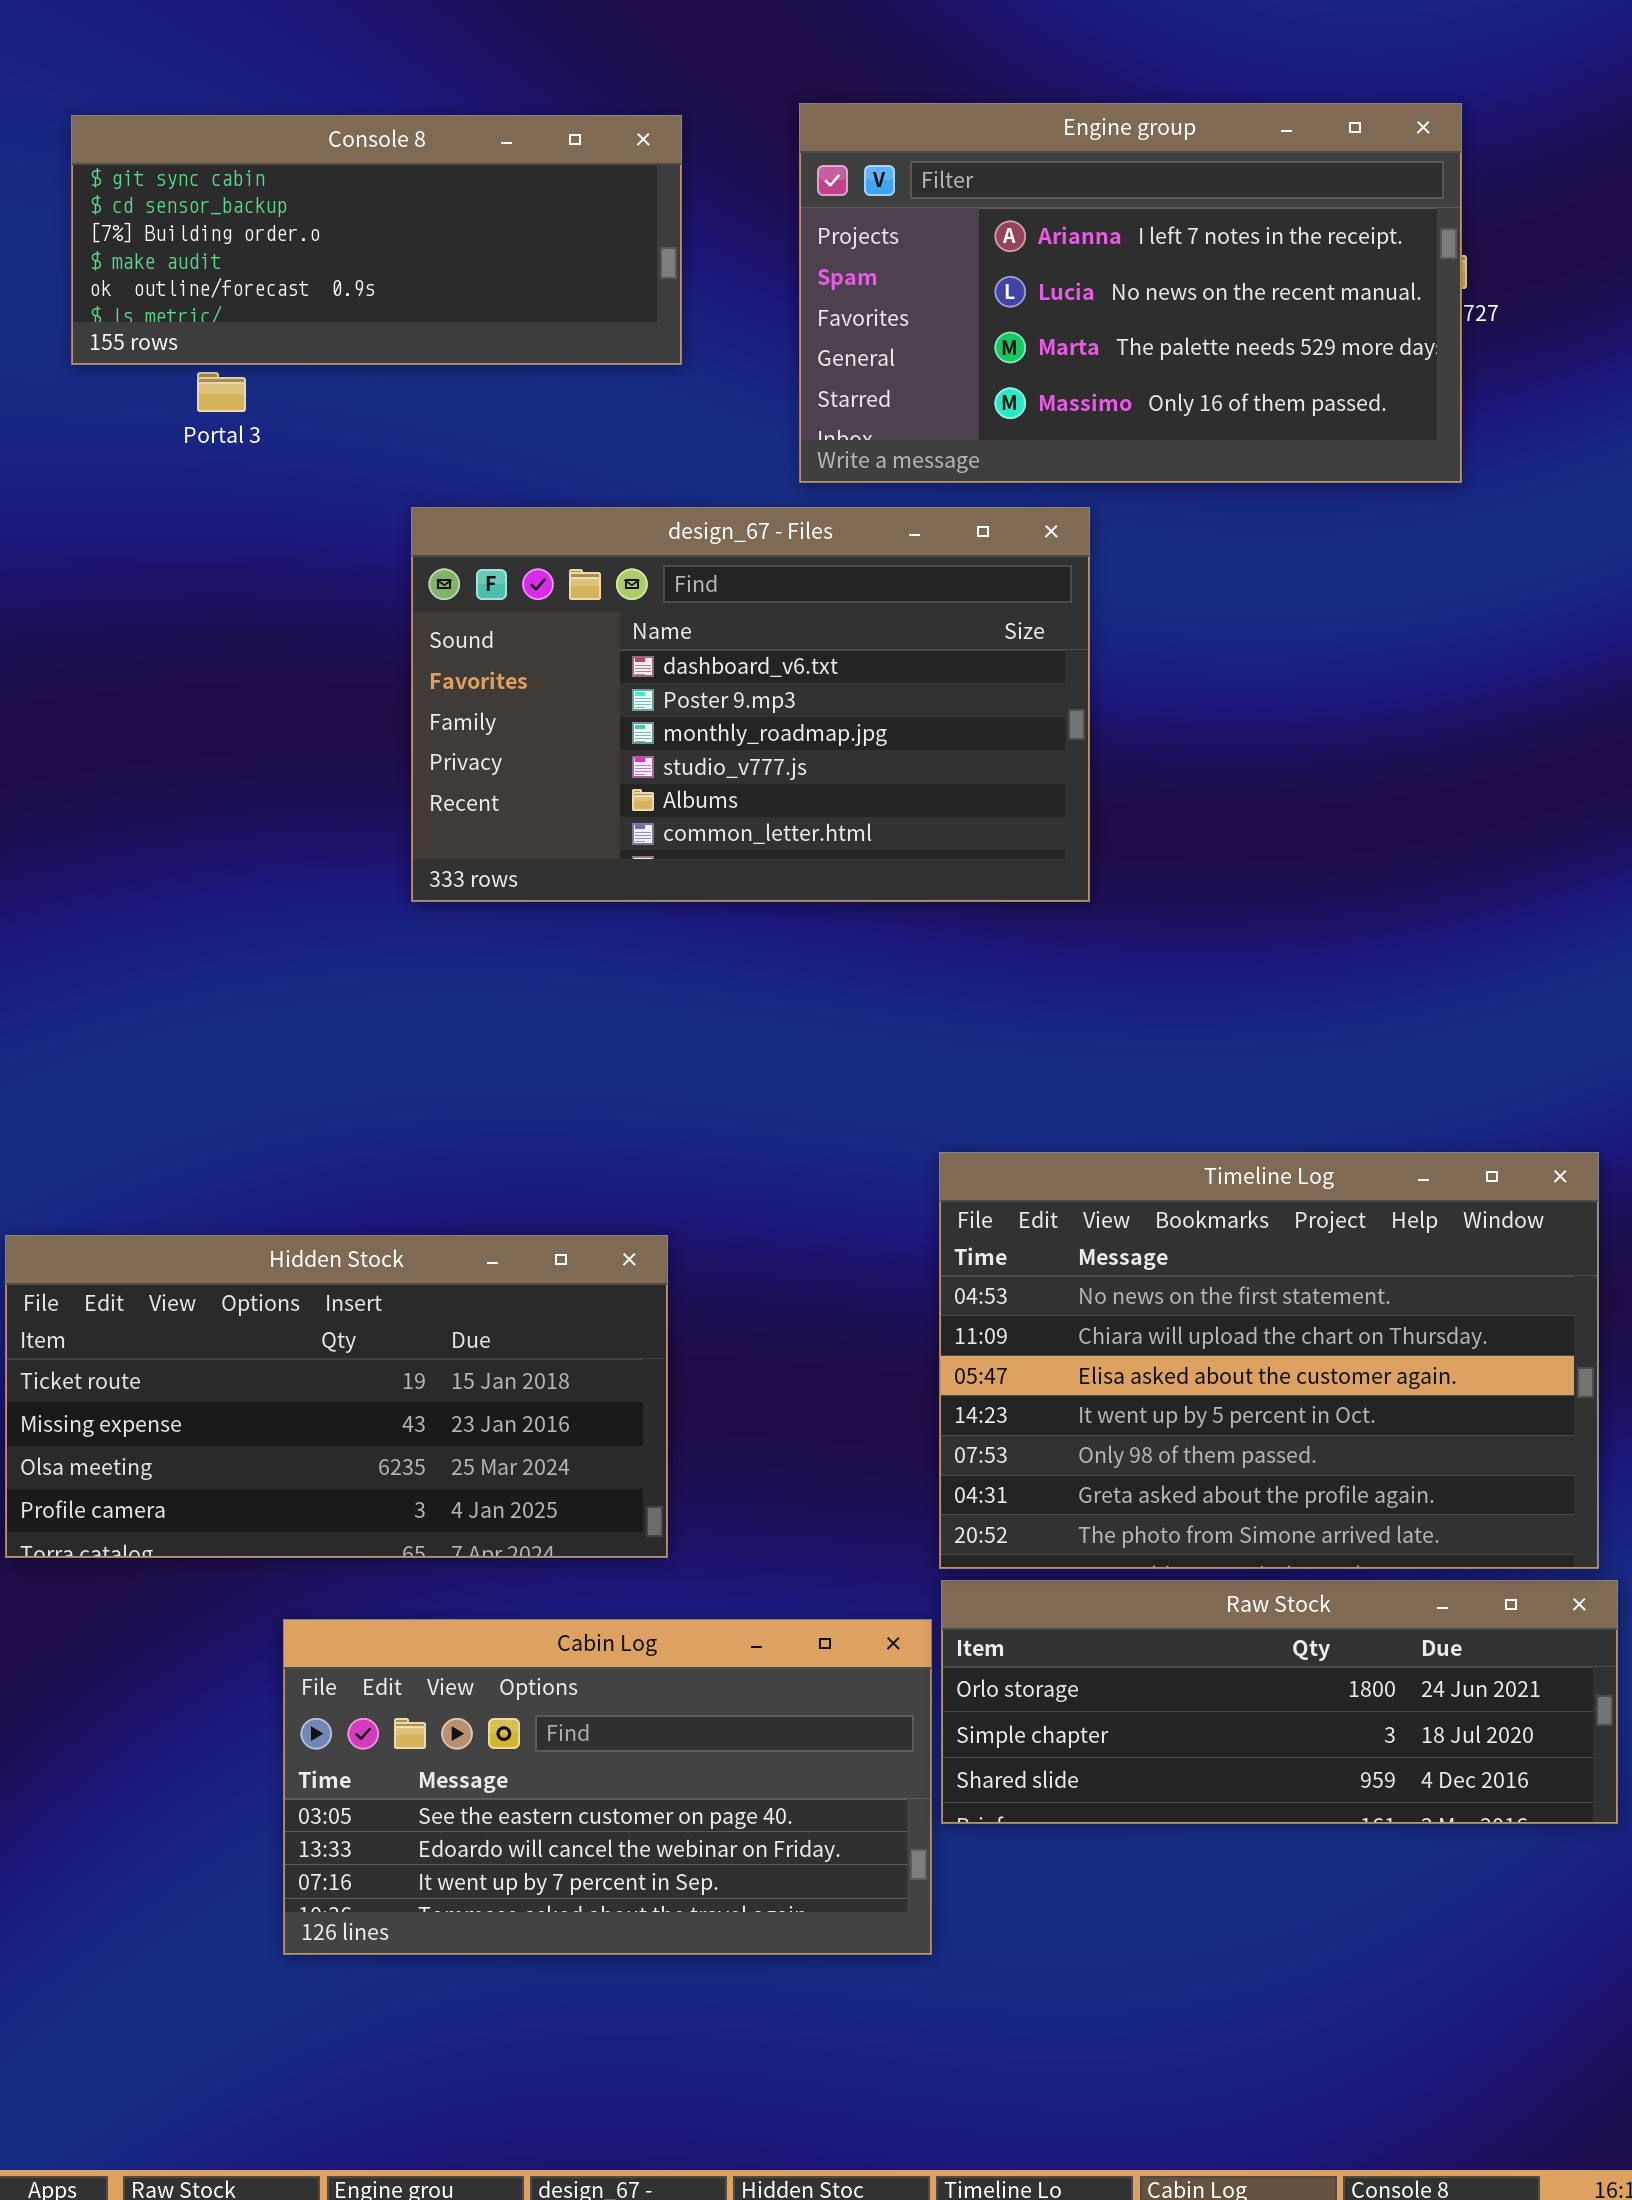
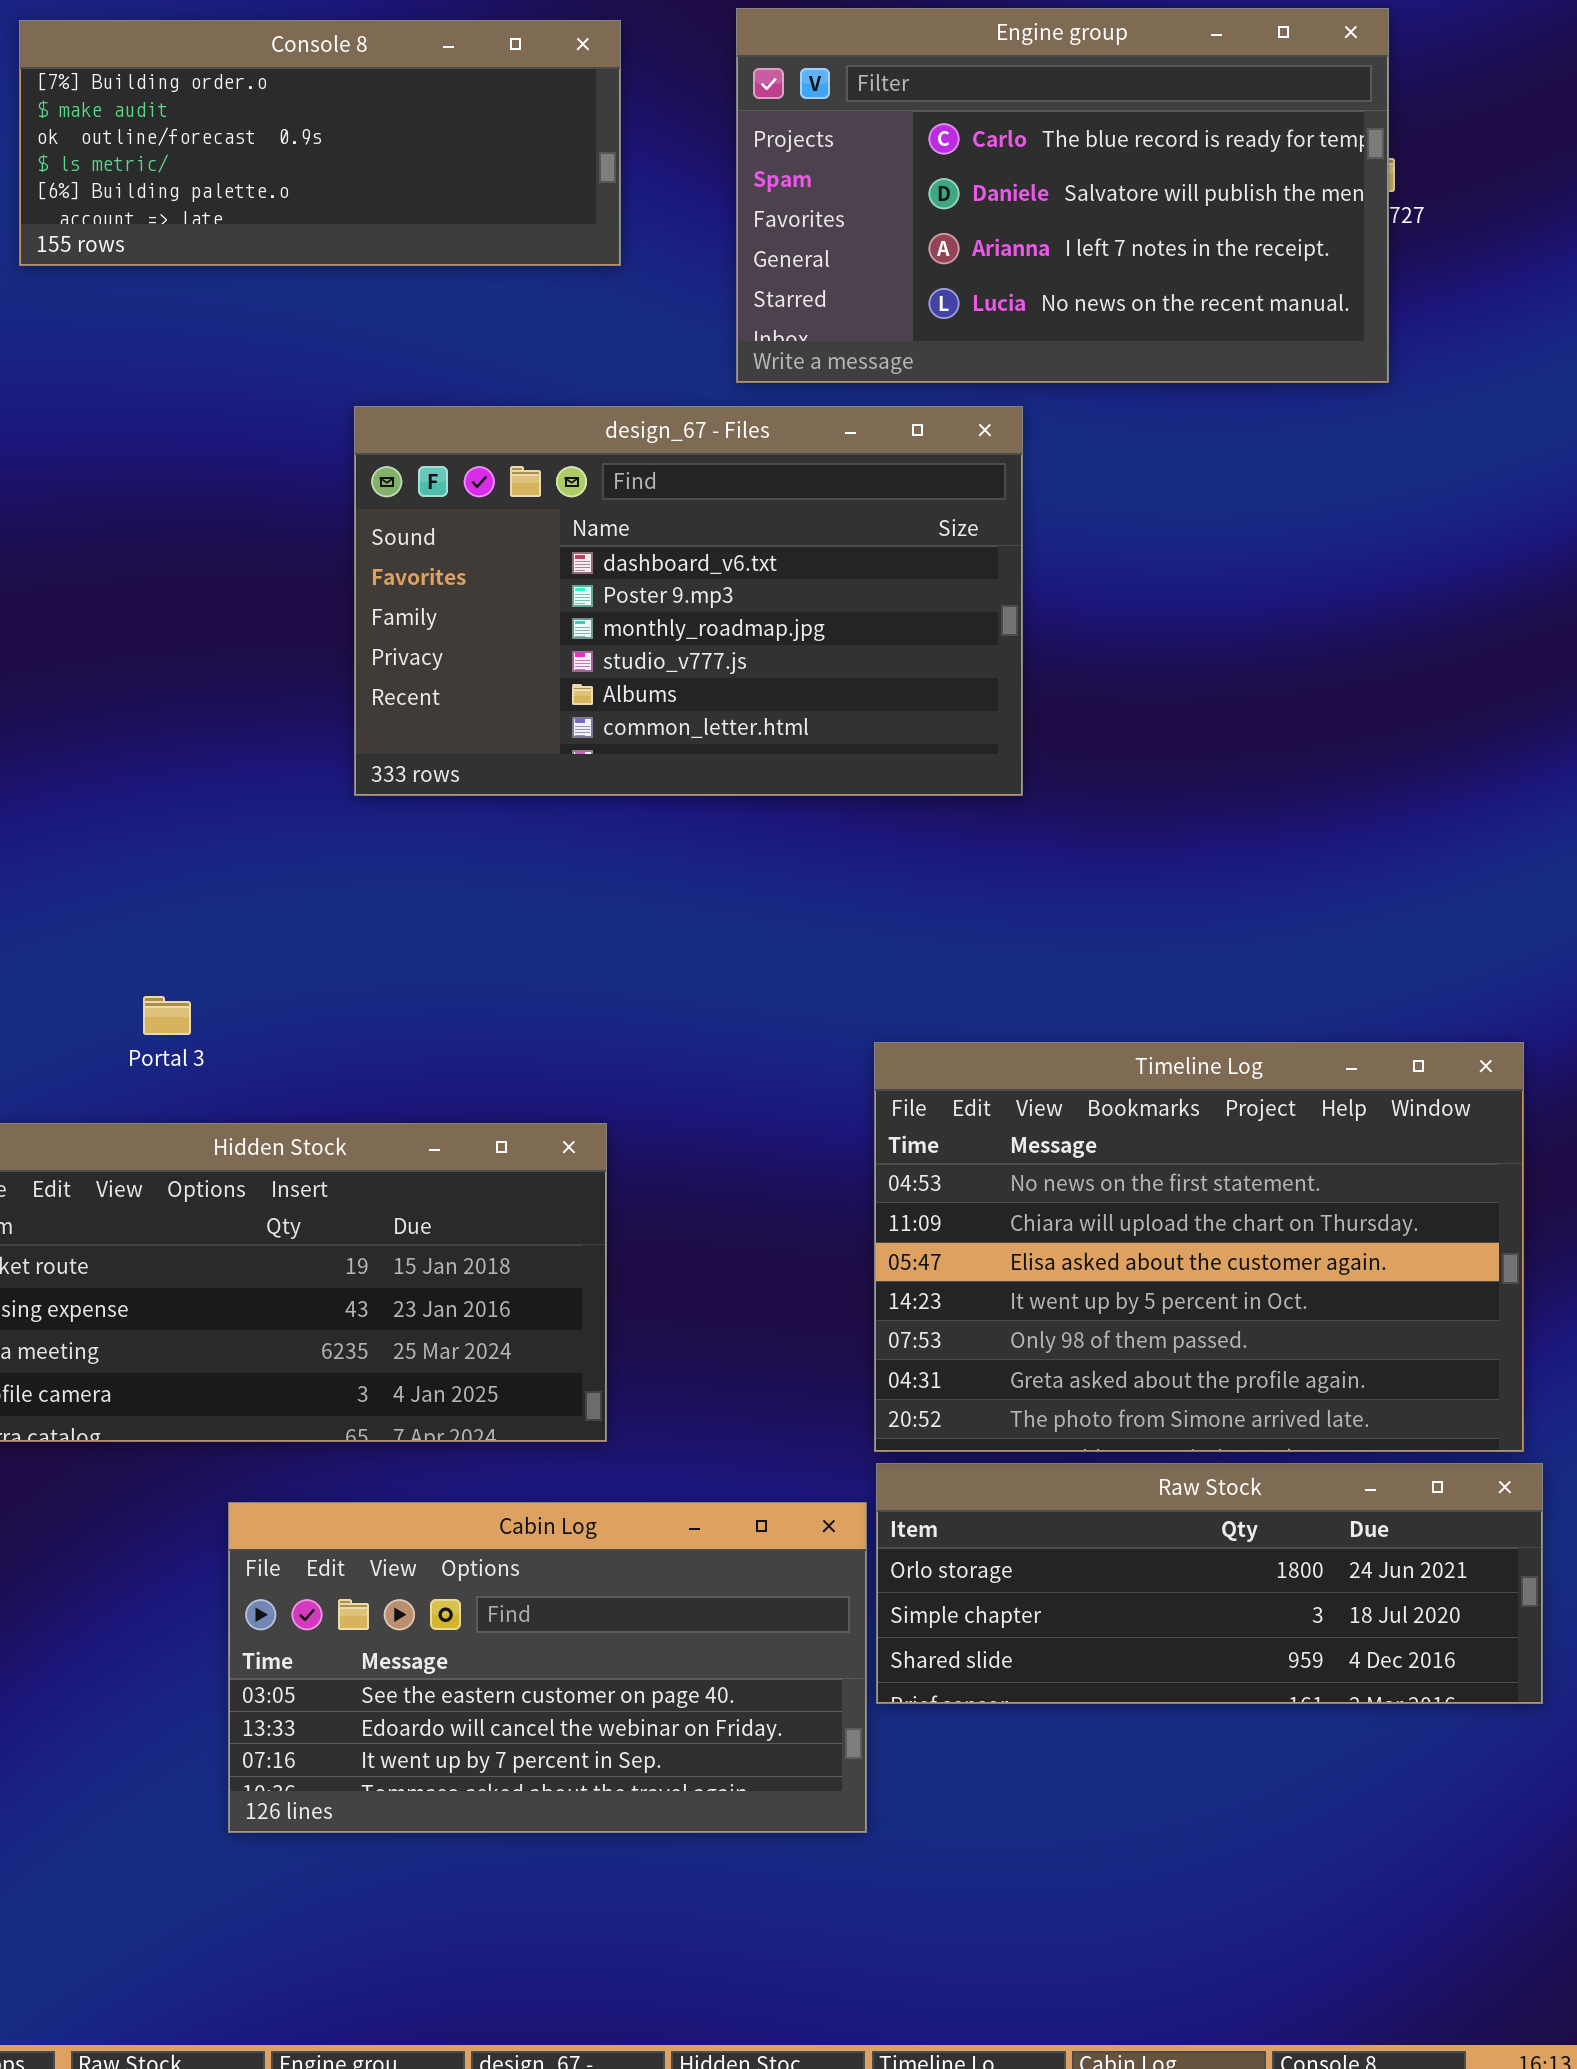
Engine group: [799,103,1462,483] -> [736,8,1389,383], scrolled up 2 rows
Console 8: [71,115,682,365] -> [19,20,621,266], scrolled down 2 rows
Portal 3: [197,372,246,412] -> [143,996,191,1035], moved

